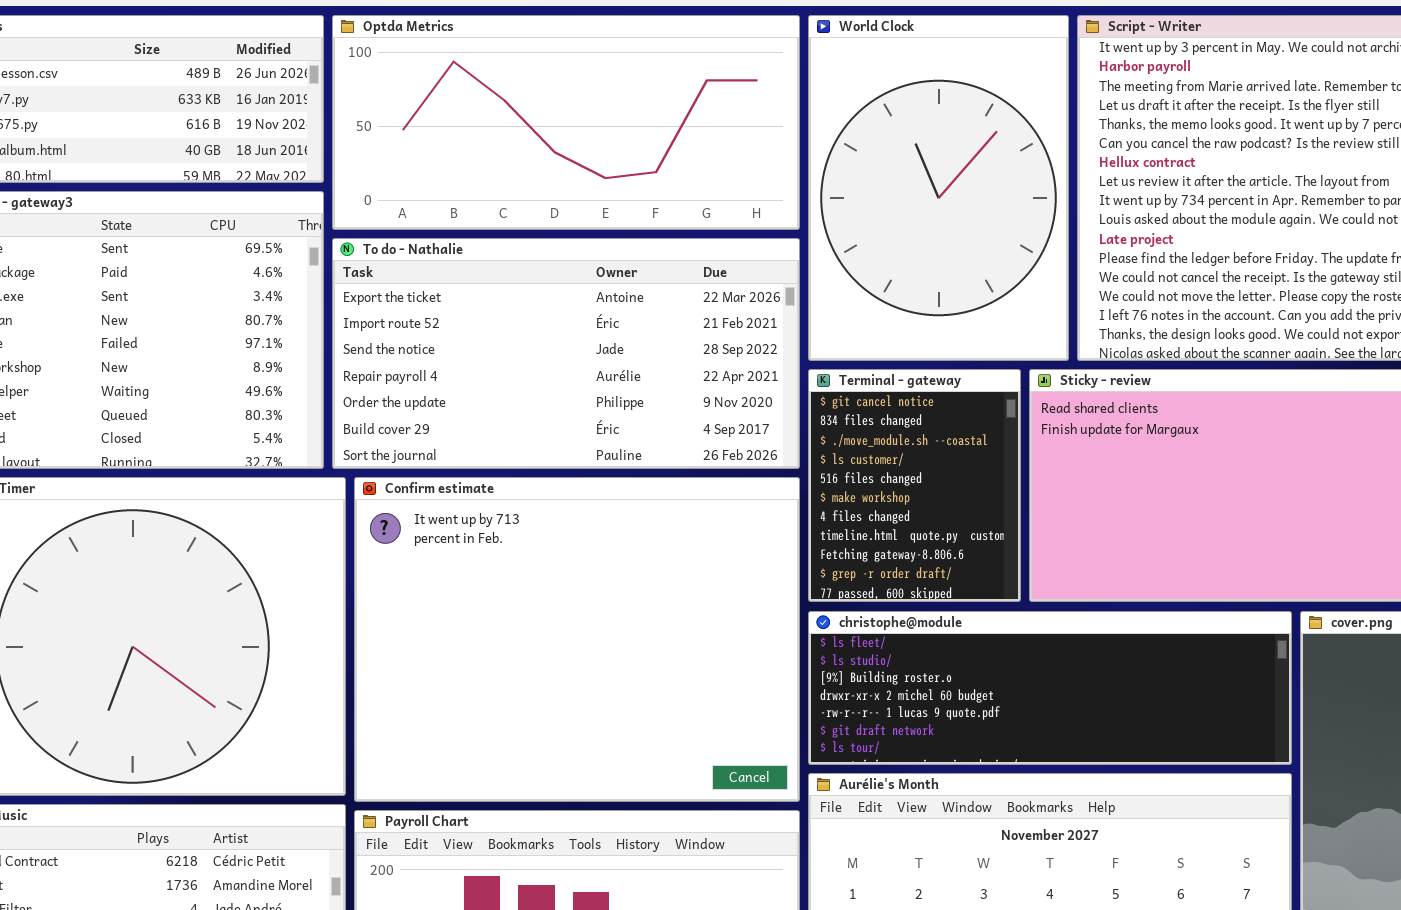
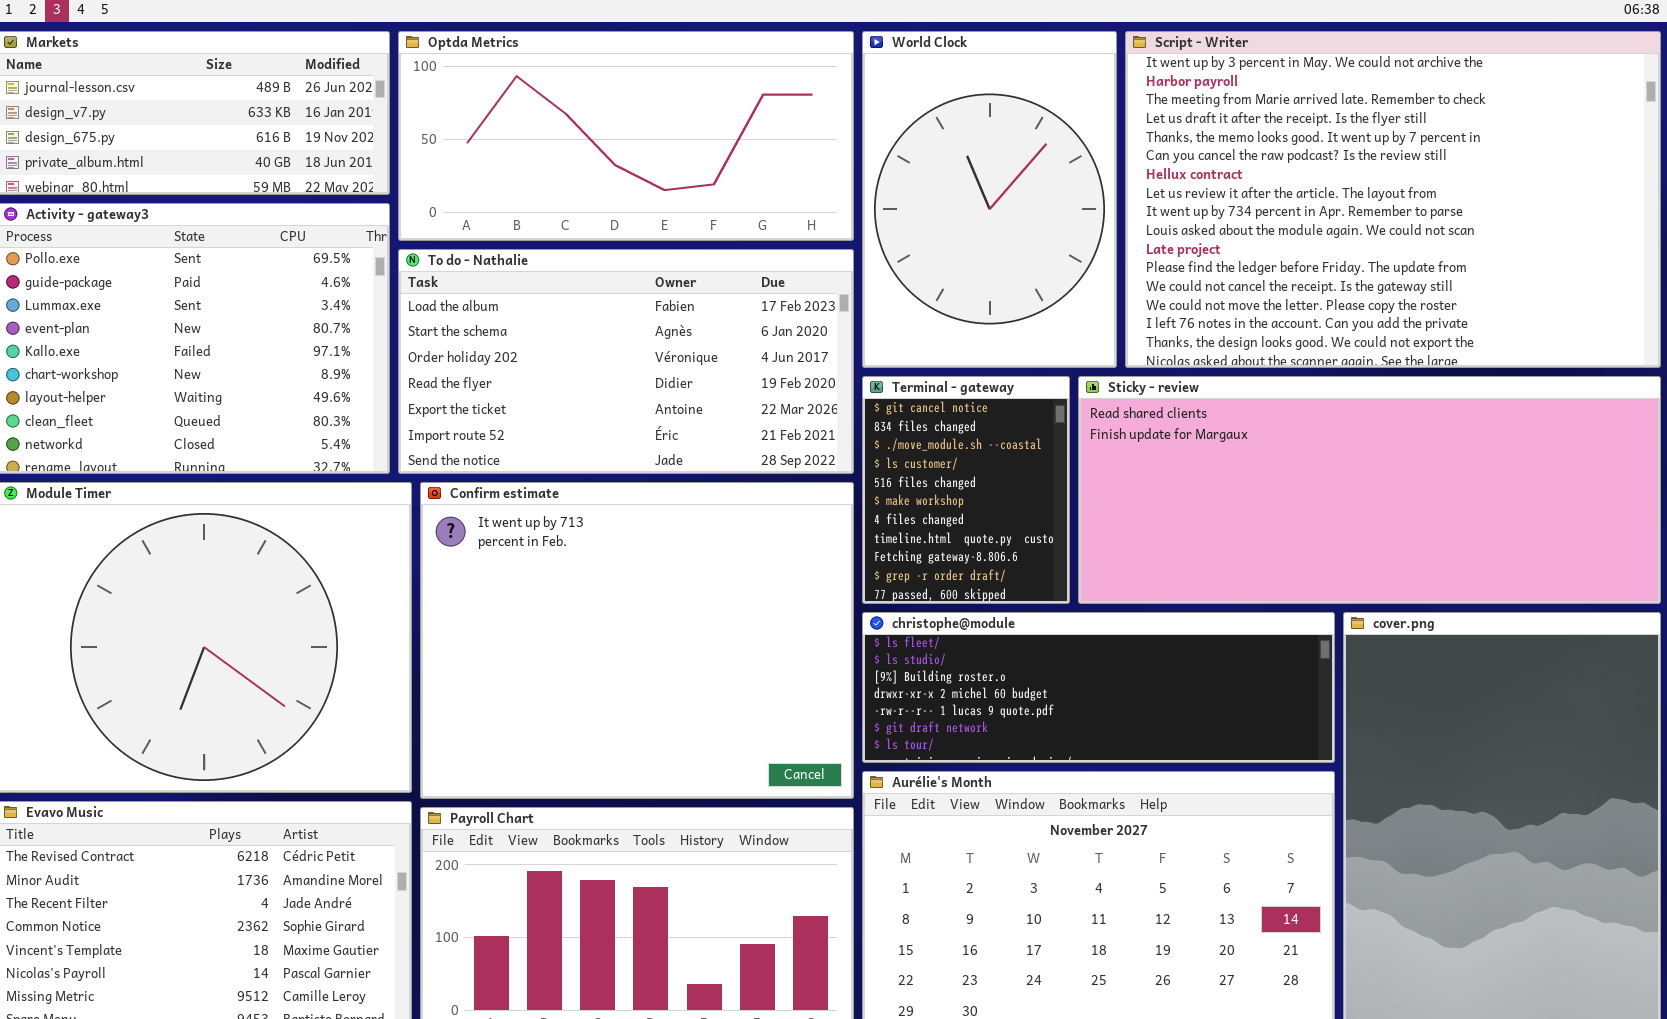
To do - Nathalie: [332,238,800,469] -> [398,249,854,474], scrolled up 4 rows

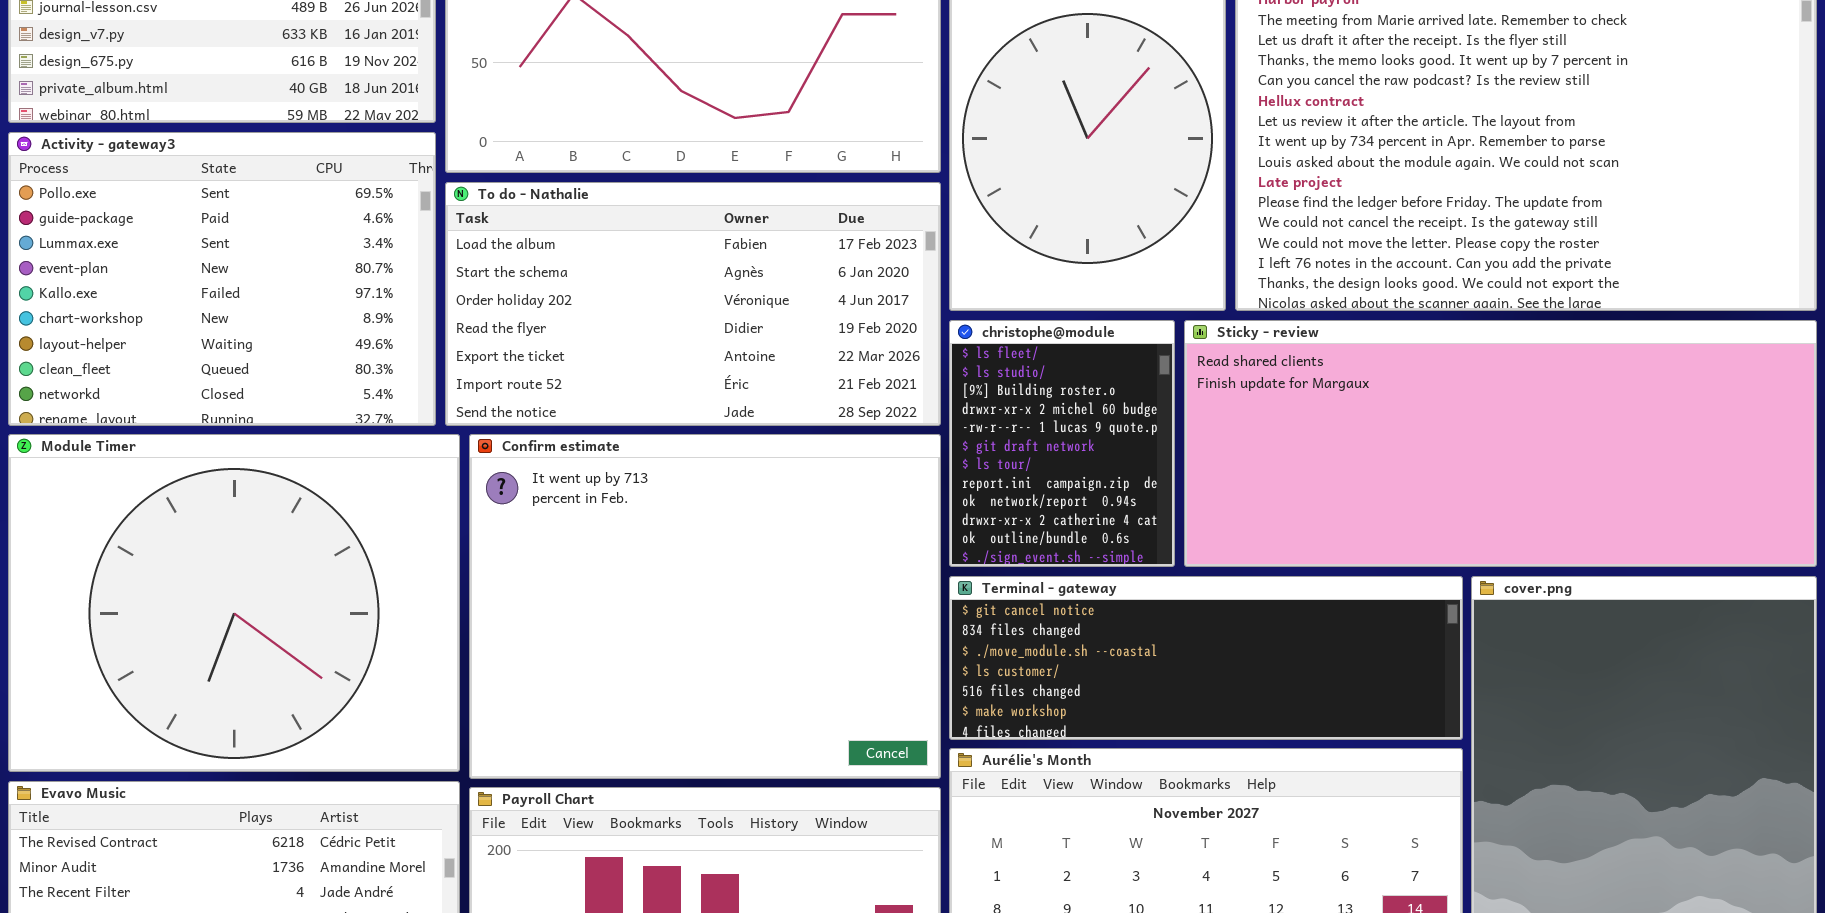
Terminal - gateway: [862,376,1070,604] -> [949,576,1463,740], moved, resized
christophe@module: [862,612,1335,763] -> [949,320,1175,567], moved, resized

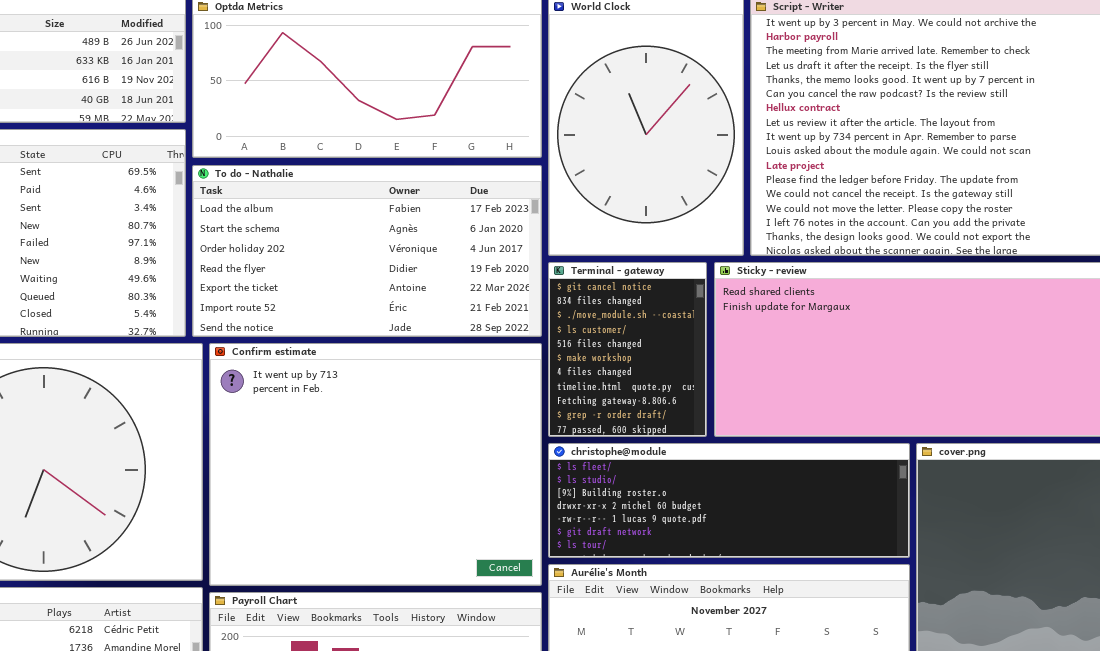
christophe@module: [949,320,1175,567] -> [548,443,910,558], moved, resized
Terminal - gateway: [949,576,1463,740] -> [548,262,707,437], moved, resized

